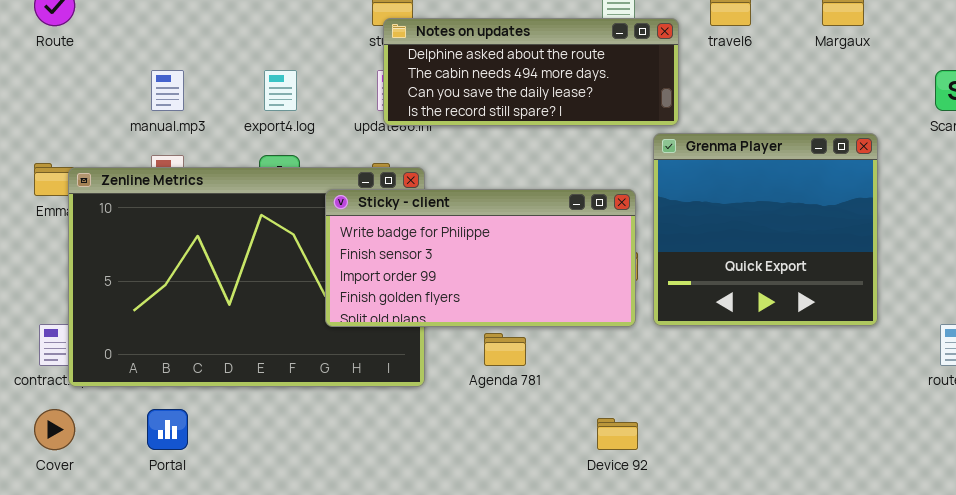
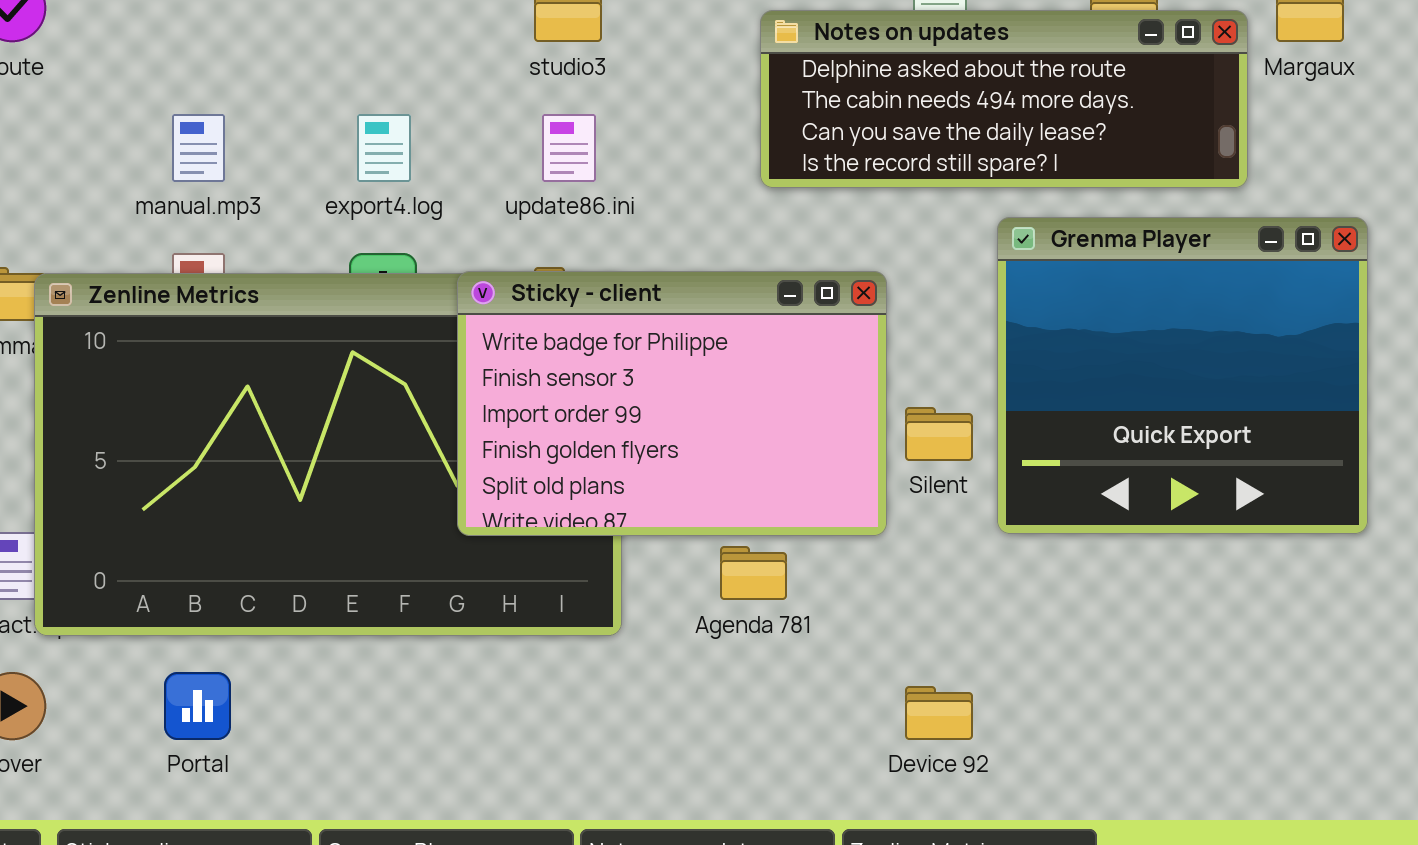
Notes on updates: [383,18,679,126] -> [760,10,1248,188], moved
Sticky - client: [325,189,636,327] -> [457,271,887,536], resized

